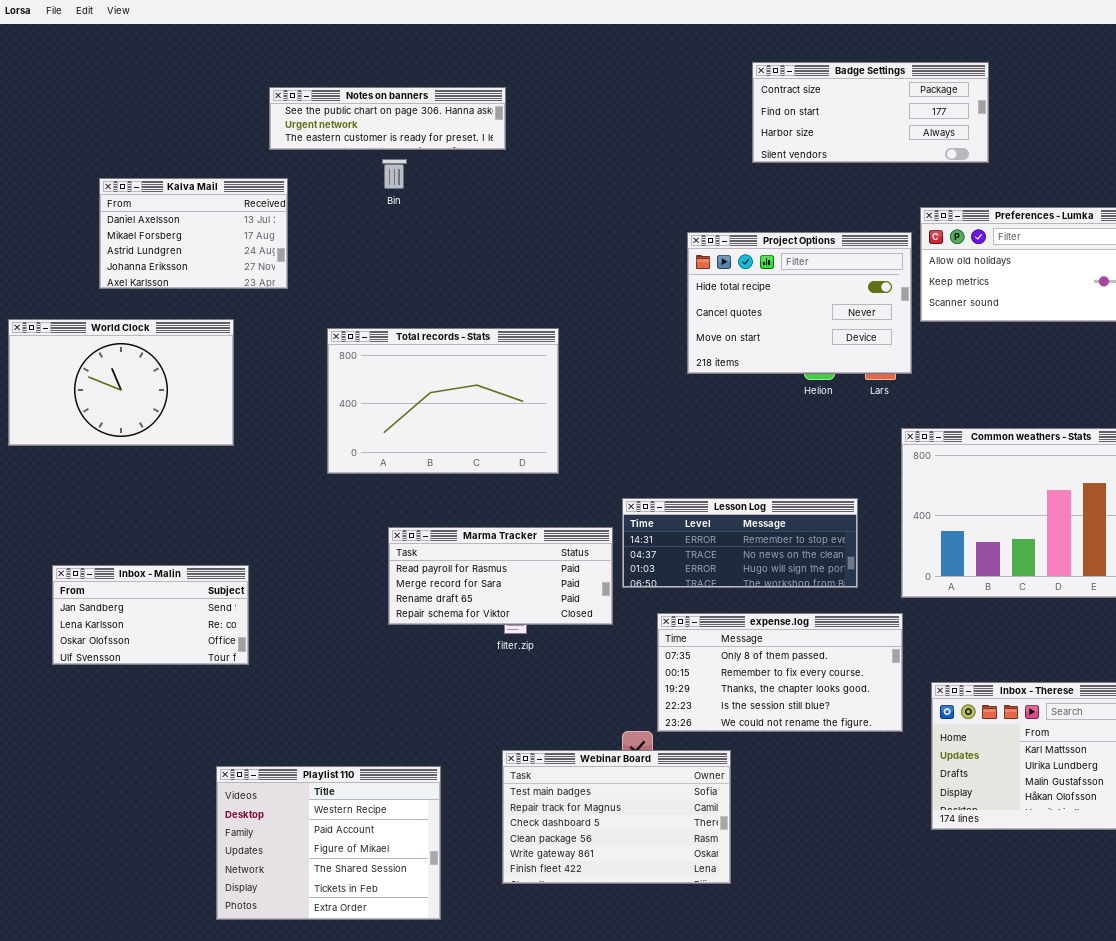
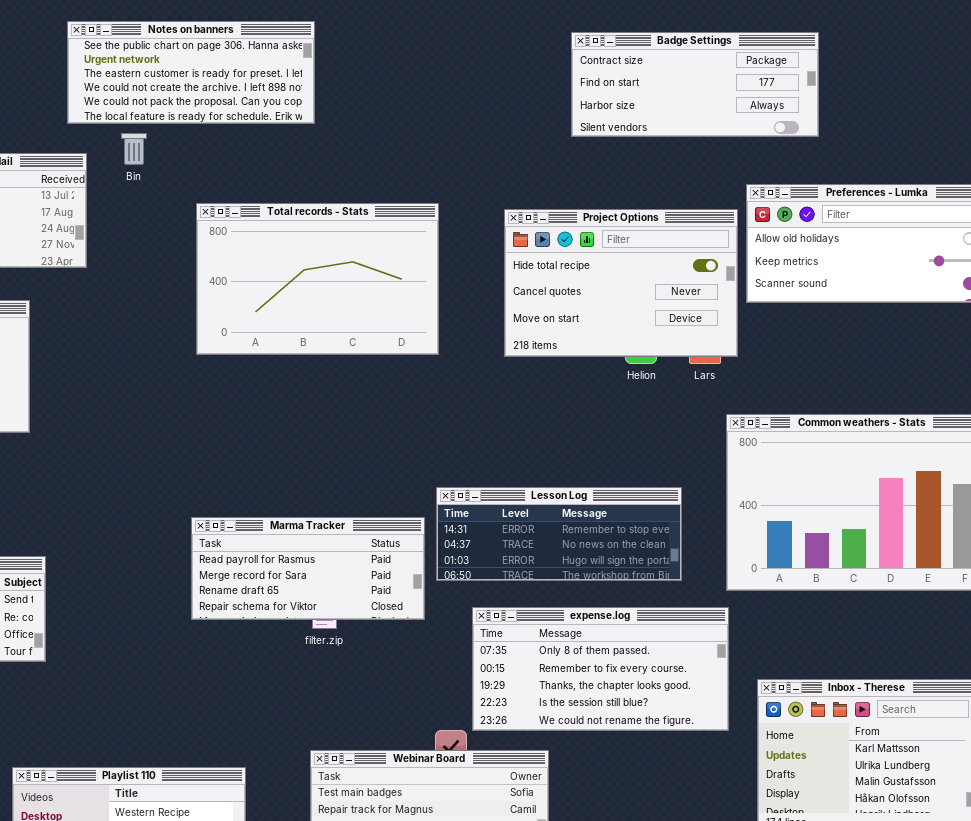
Notes on banners: [269,87,506,150] -> [67,21,315,124], resized
Bin: [382,159,407,189] -> [121,133,147,165], moved
Total records - Stats: [327,328,559,474] -> [196,203,439,355], moved

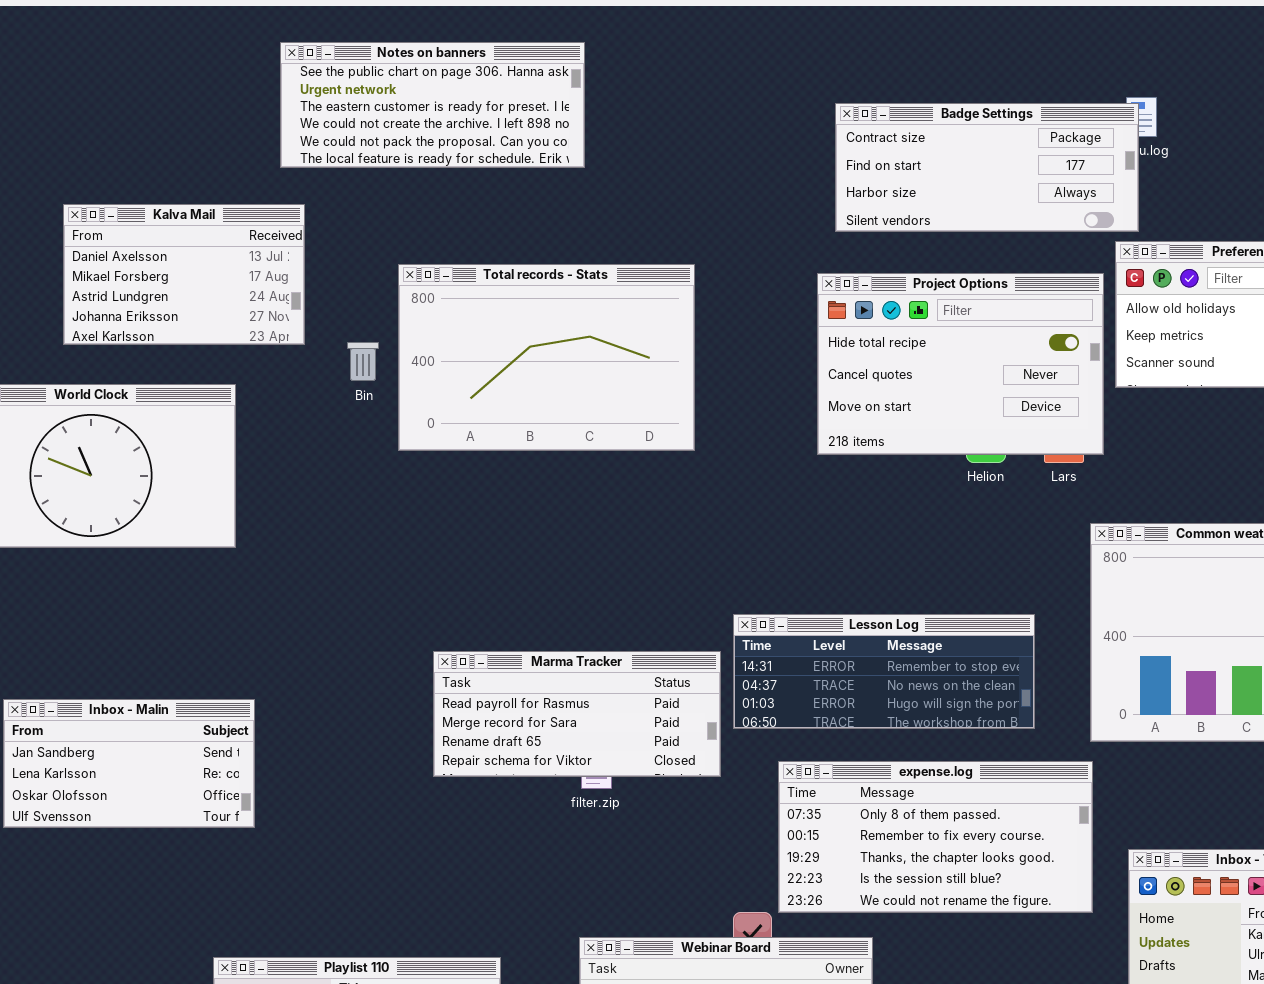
Badge Settings: [571,32,819,137] -> [835,103,1139,232], moved
Bin: [121,133,147,165] -> [347,342,379,381], moved
Total records - Stats: [196,203,439,355] -> [398,264,695,451], moved

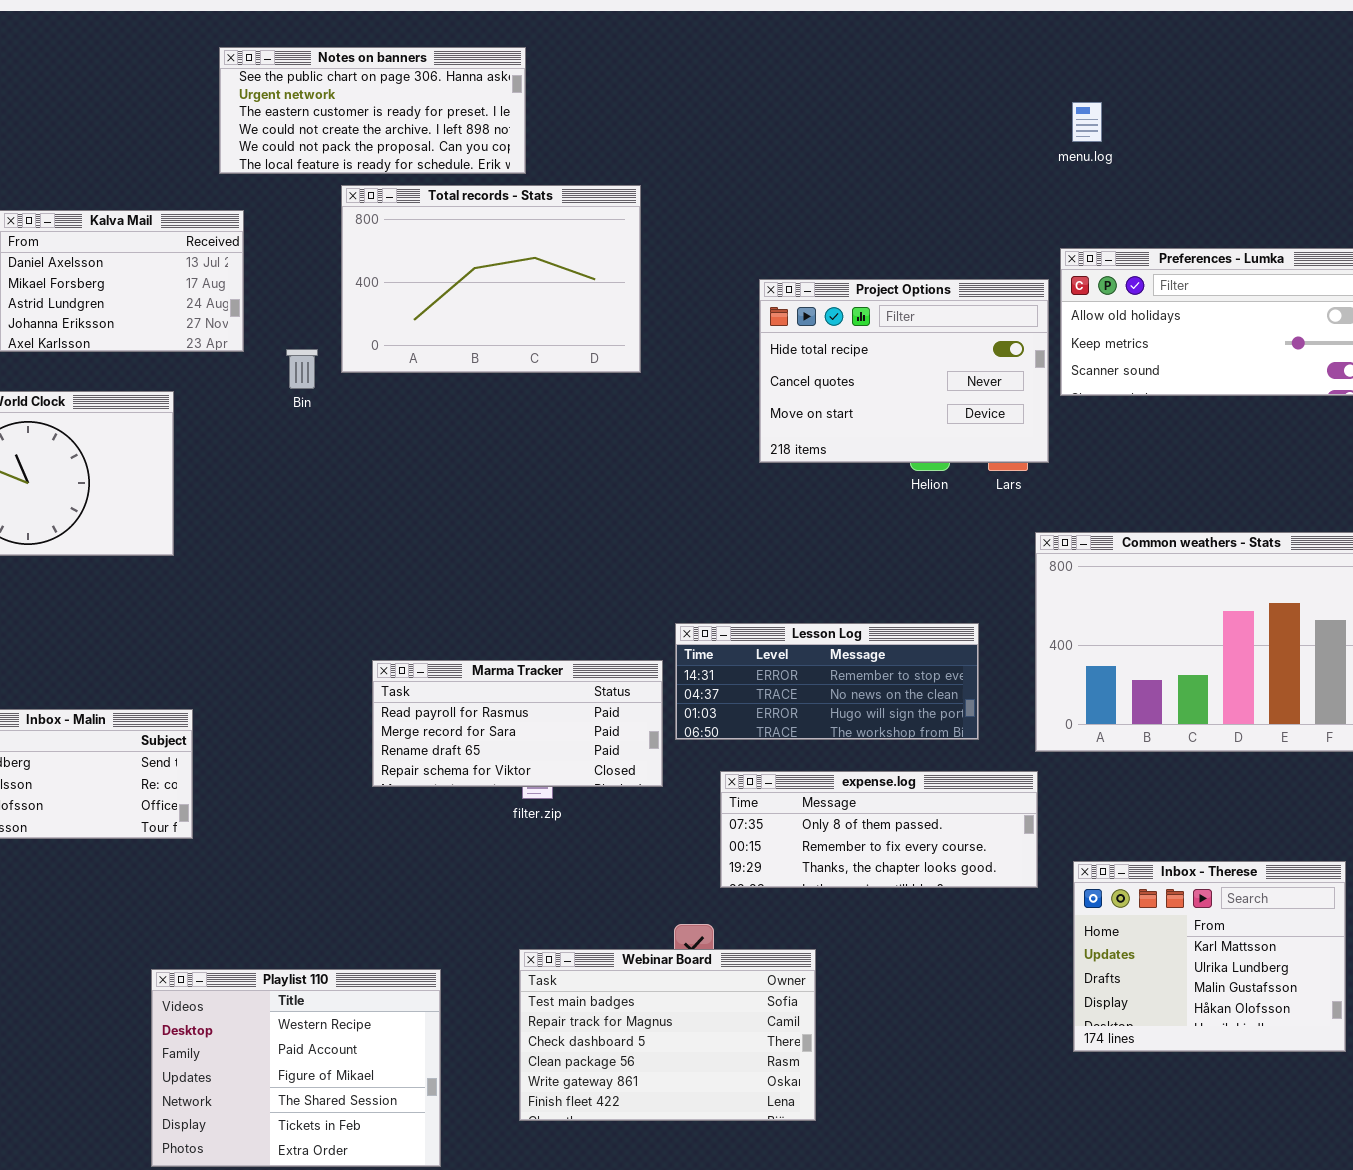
Badge Settings: [835,103,1139,232] -> none, closed
Total records - Stats: [398,264,695,451] -> [341,185,641,373], moved
expense.log: [778,761,1093,913] -> [720,771,1038,888], resized

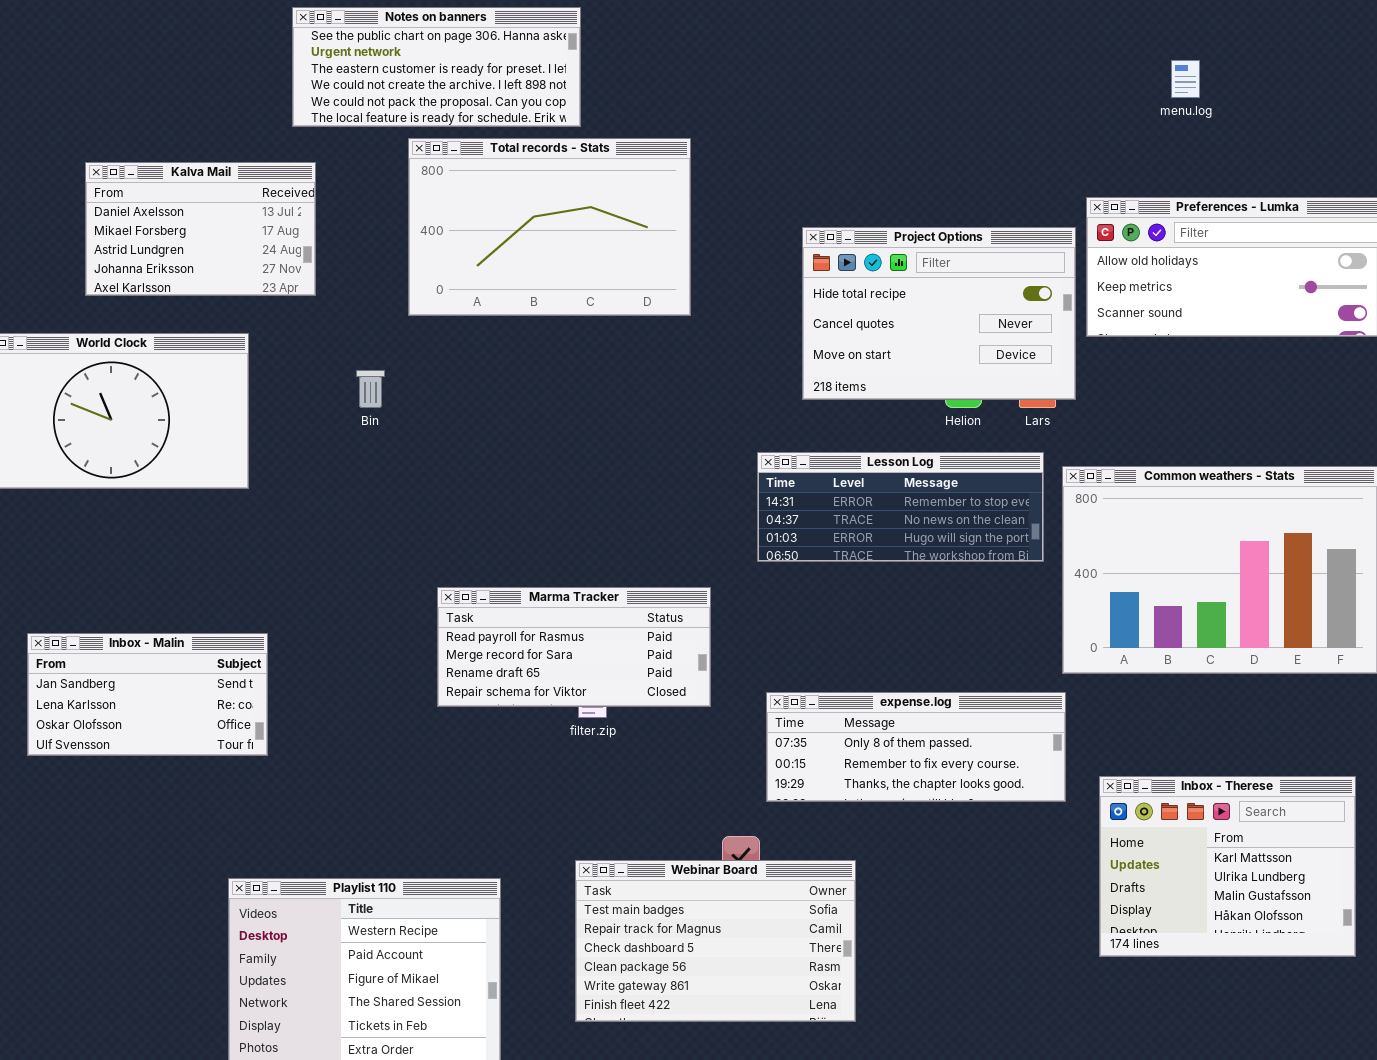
menu.log: [1072,102,1102,142] -> [1171,60,1200,98], moved
Bin: [286,349,318,389] -> [356,370,385,408], moved
Lesson Log: [675,623,979,740] -> [757,452,1044,562], moved

